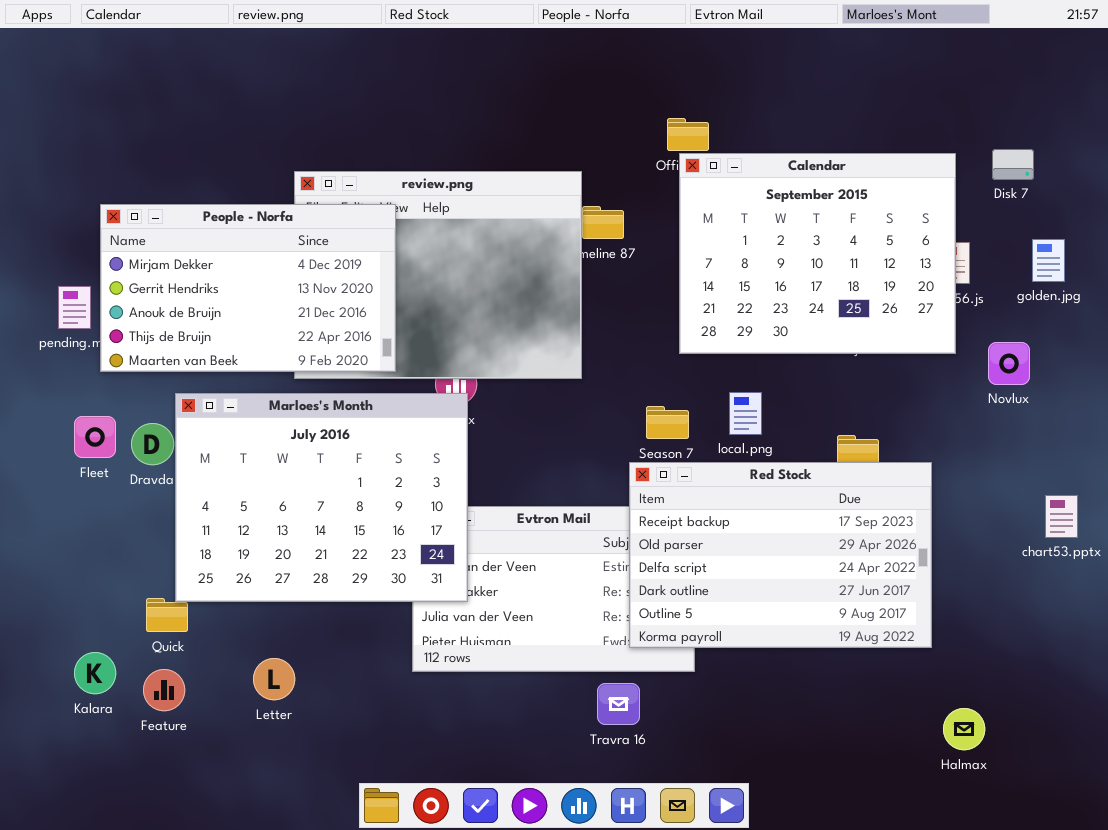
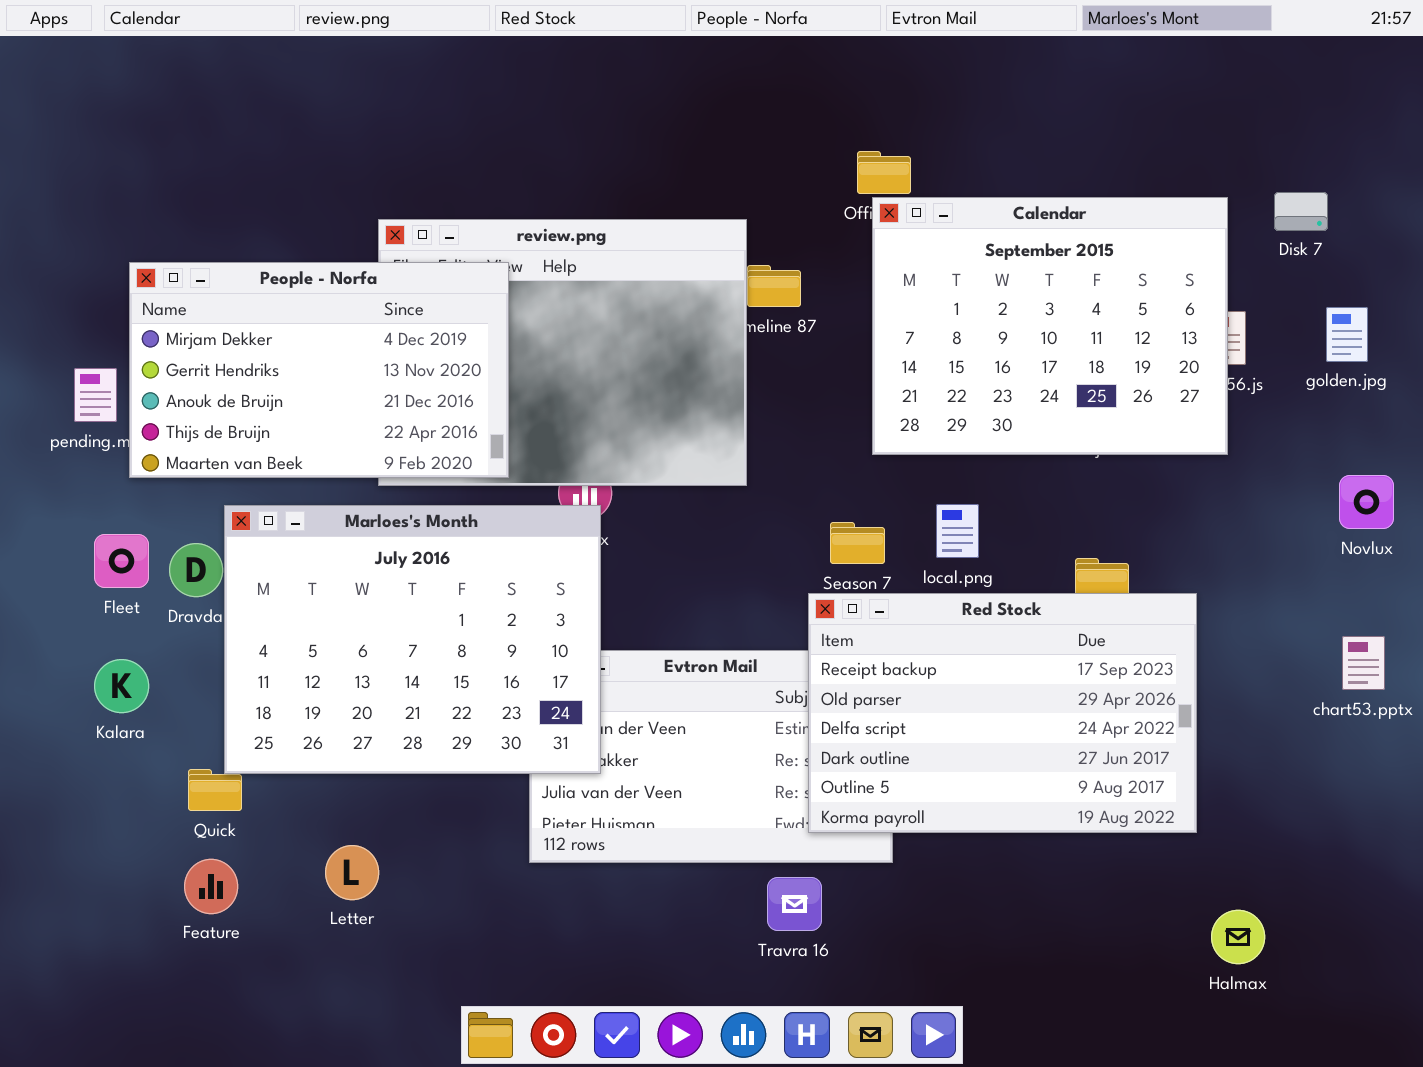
Novlux: [988,342,1030,385] -> [1339,475,1394,529], moved
Kalara: [74,652,116,694] -> [94,659,149,713], moved

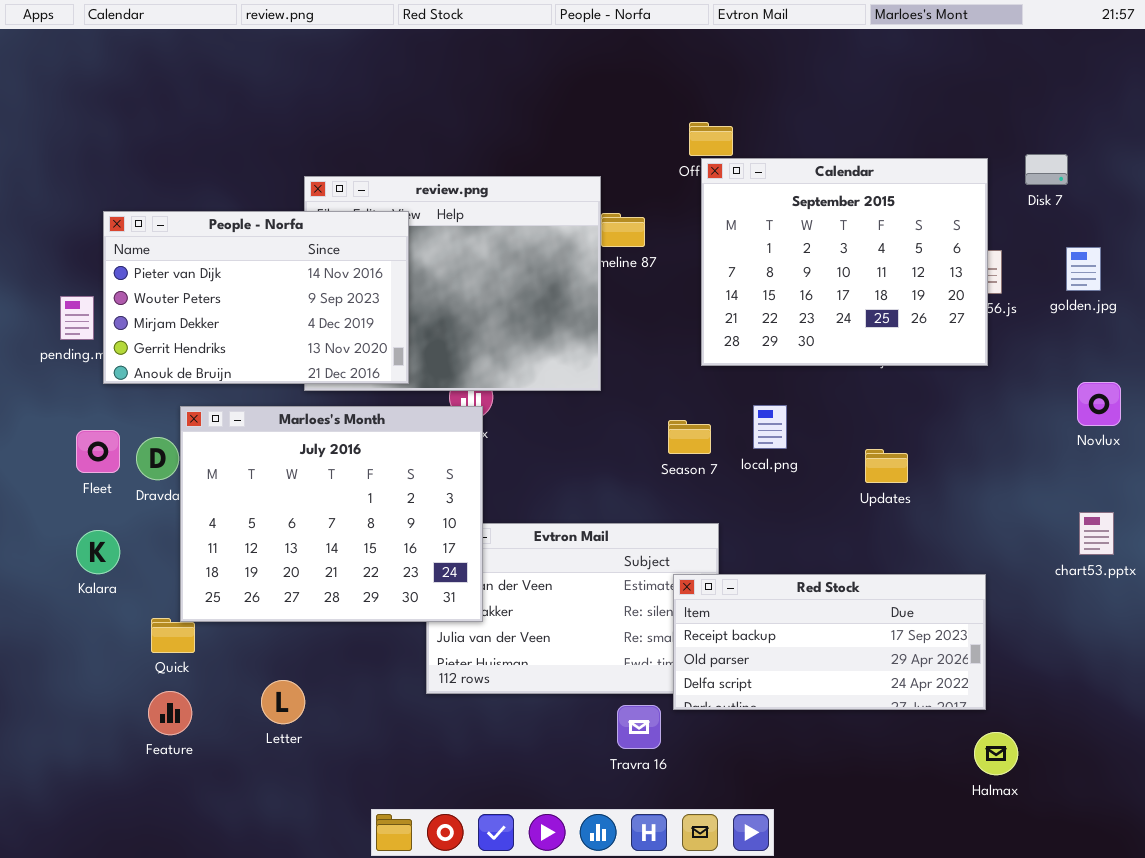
People - Norfa: [129,262,509,478] -> [103,211,409,384], scrolled up 2 rows
Red Stock: [808,593,1197,833] -> [673,574,986,710], moved, resized

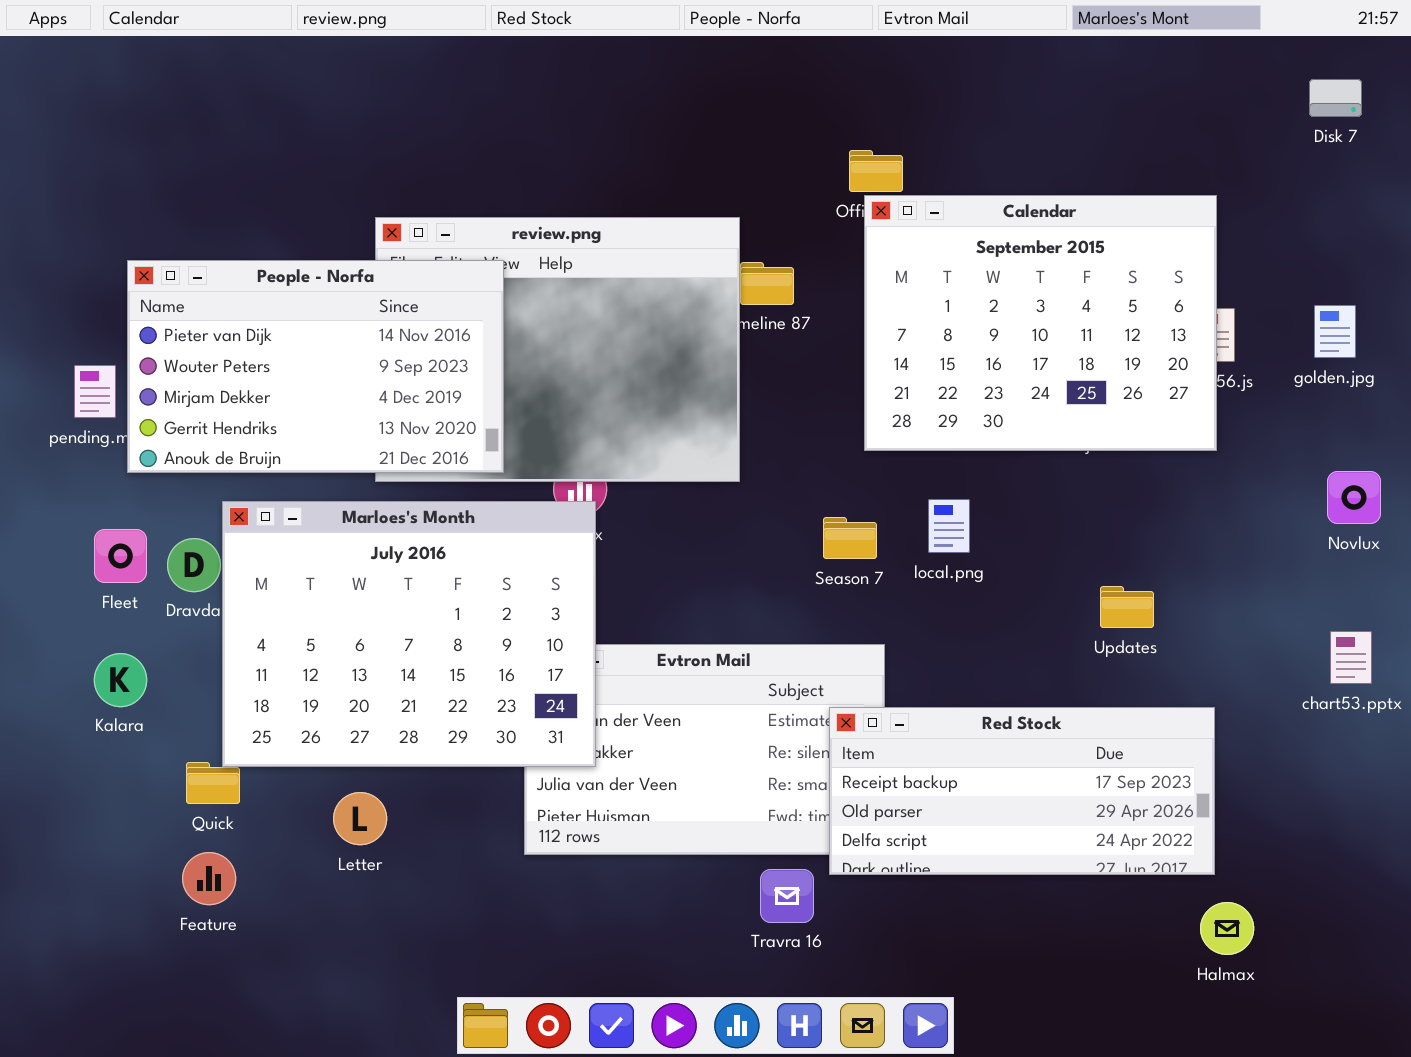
Disk 7: [1025,154,1068,185] -> [1309,79,1362,117], moved
Updates: [865,449,908,483] -> [1100,586,1154,628], moved
Letter: [261,680,305,724] -> [333,792,387,845], moved

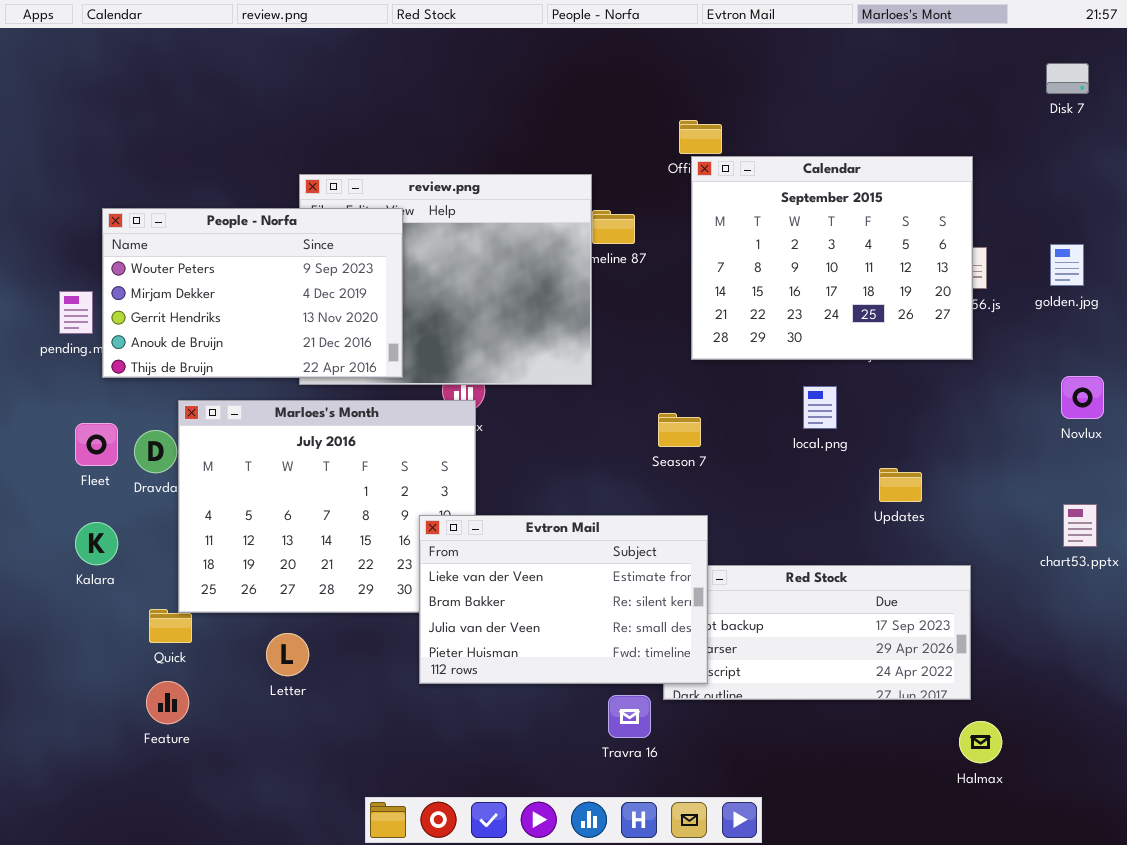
People - Norfa: [127,260,504,473] -> [102,208,403,378], scrolled down 1 row
local.png: [928,499,970,553] -> [803,386,837,429], moved
Evtron Mail: [524,644,885,855] -> [419,515,708,684], raised

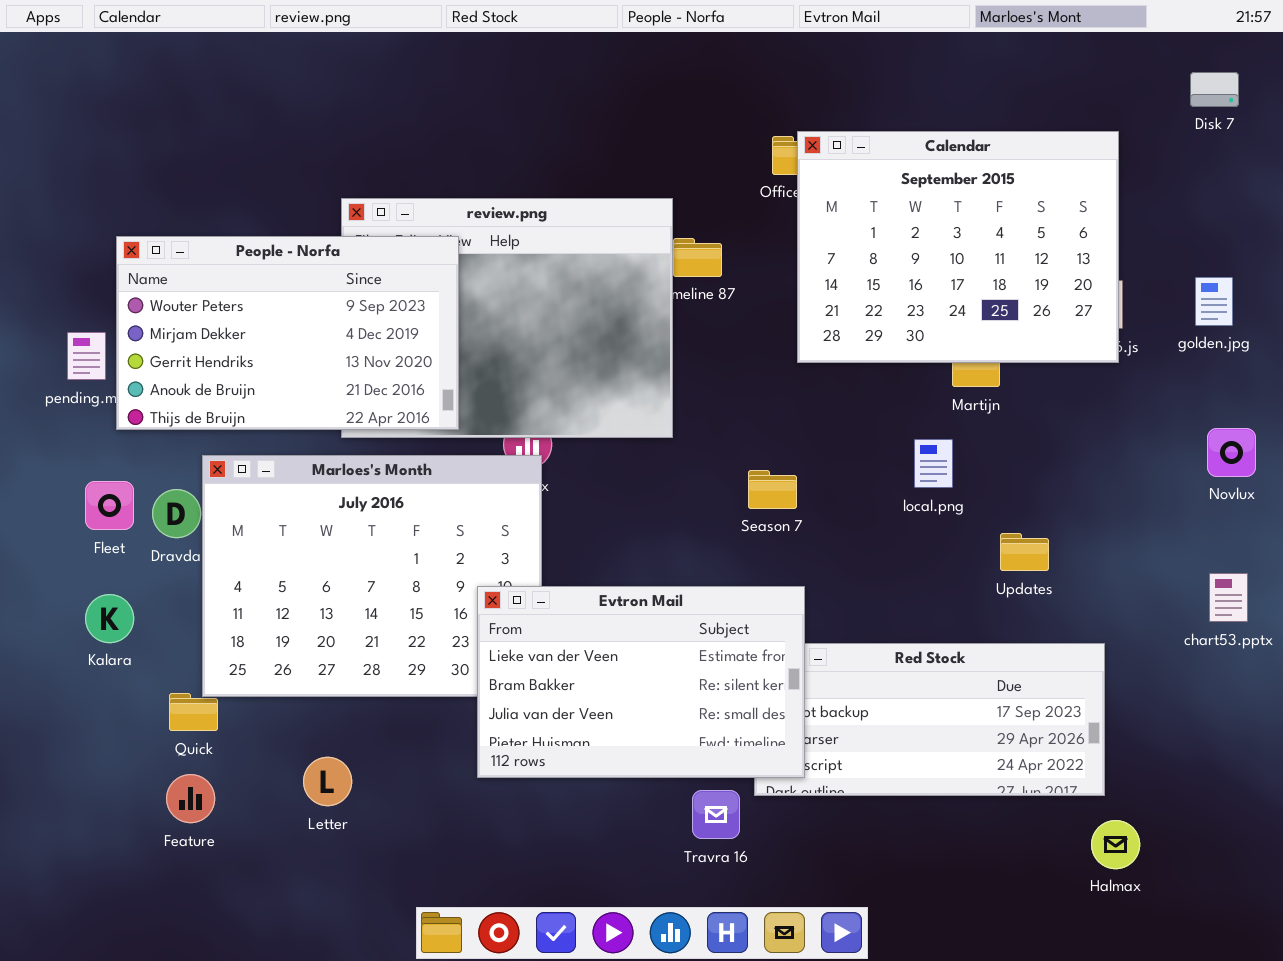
Calendar: [691,156,973,360] -> [797,131,1119,363], moved
Letter: [266,633,309,676] -> [303,757,352,806], moved

